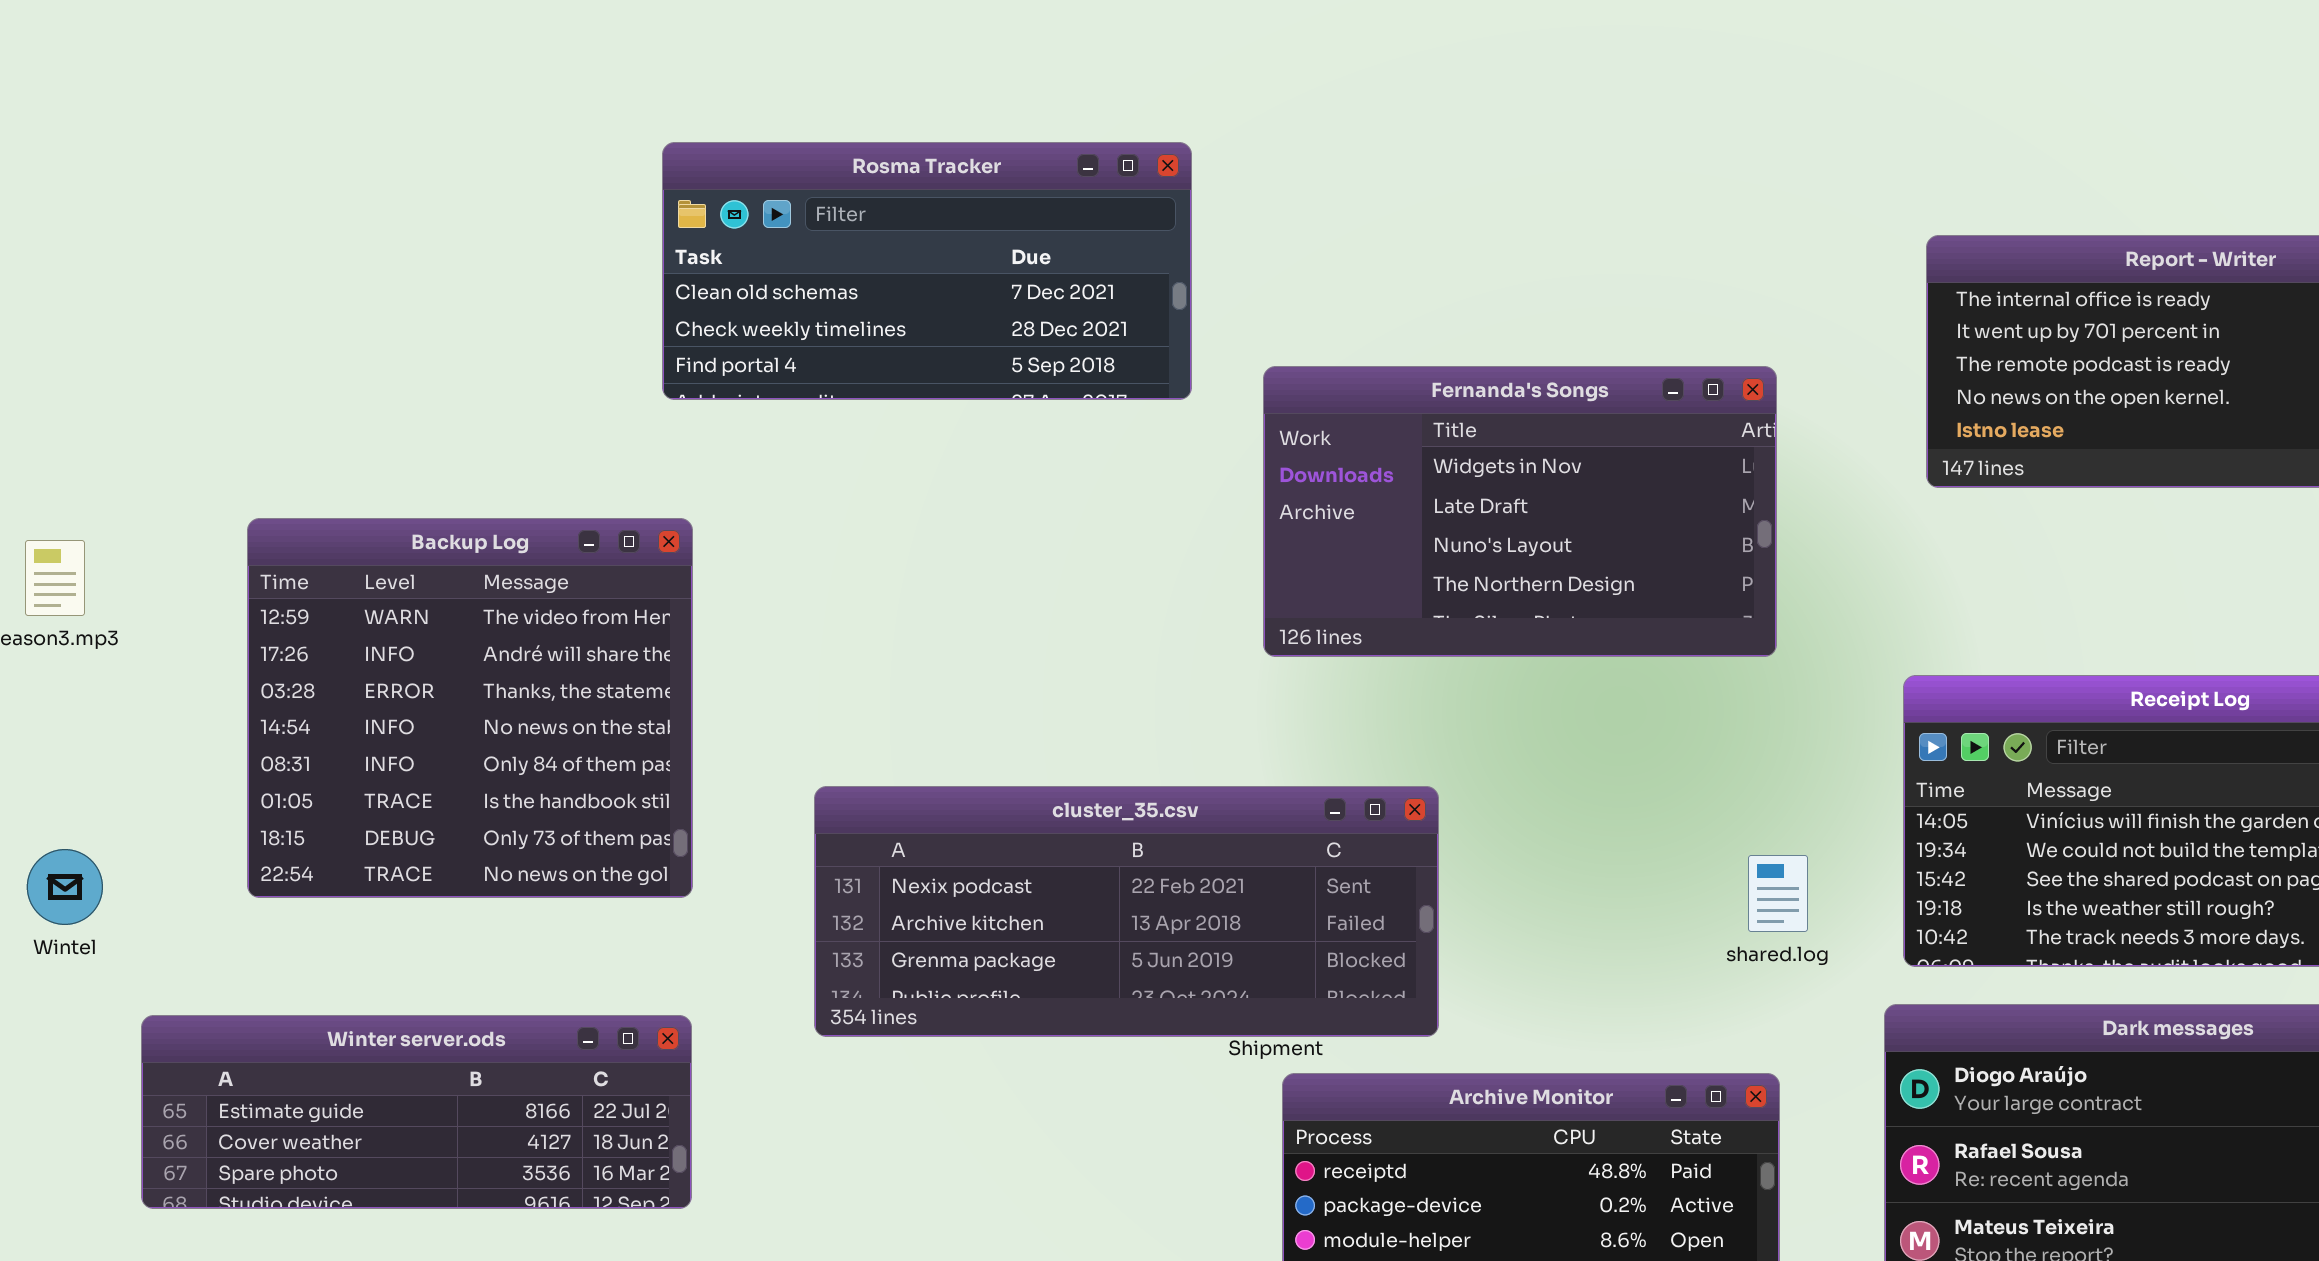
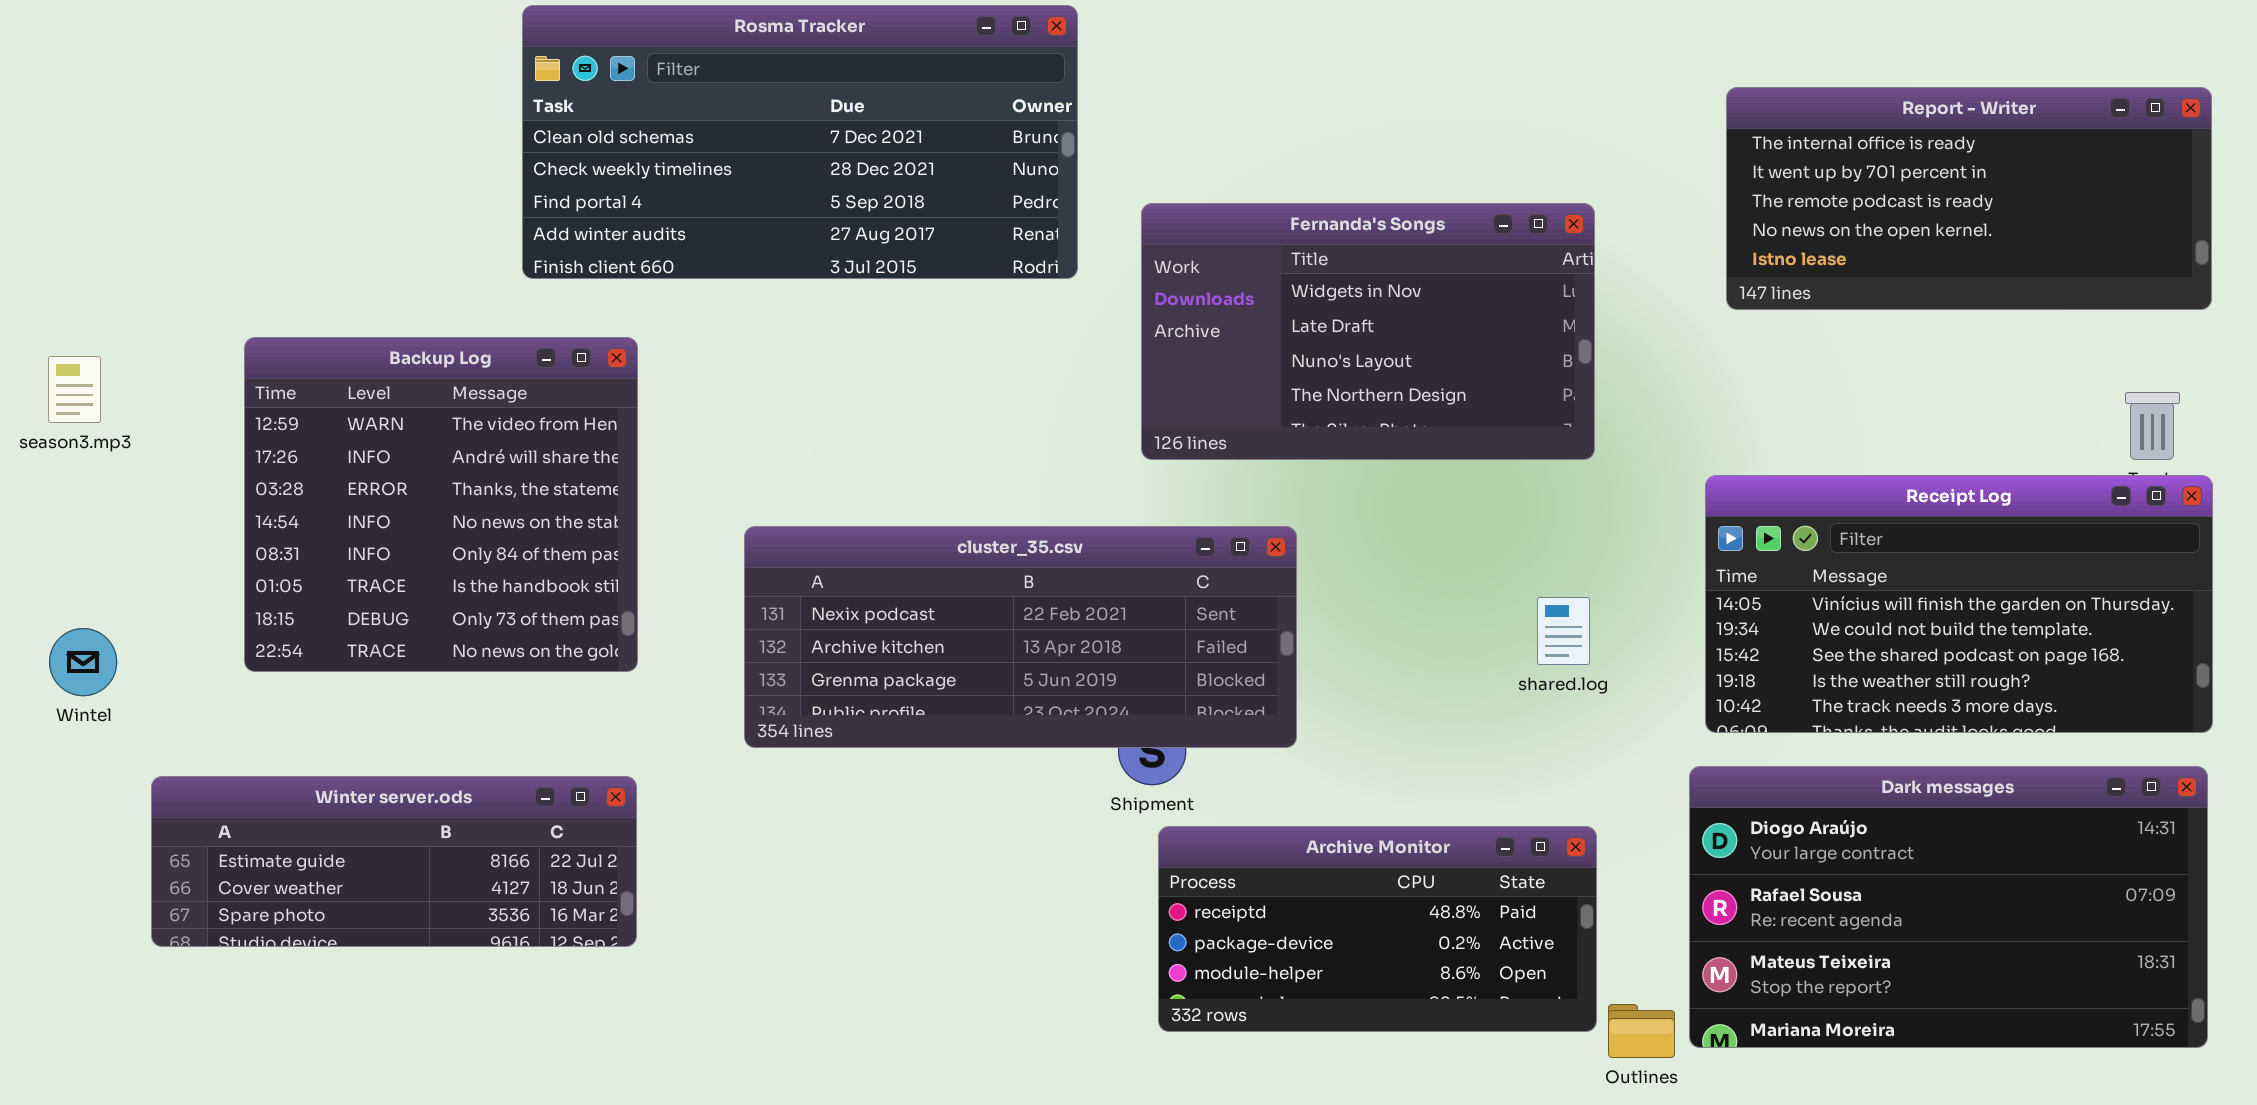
Rosma Tracker: [662,142,1192,400] -> [522,5,1078,279], resized
cluster_35.csv: [814,786,1439,1037] -> [744,526,1297,748], moved
shared.log: [1748,855,1808,932] -> [1537,597,1590,665], moved

